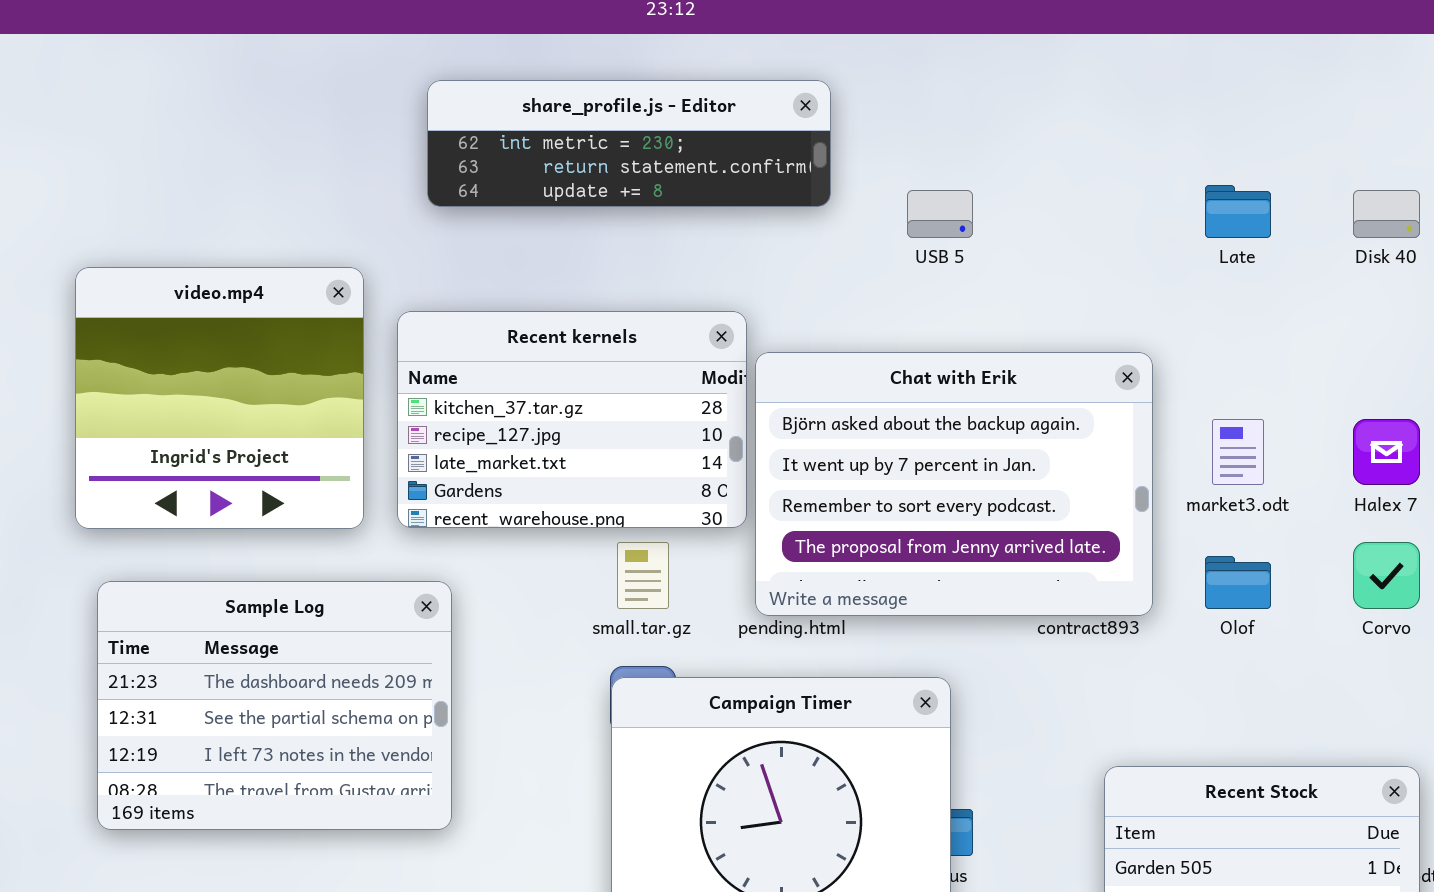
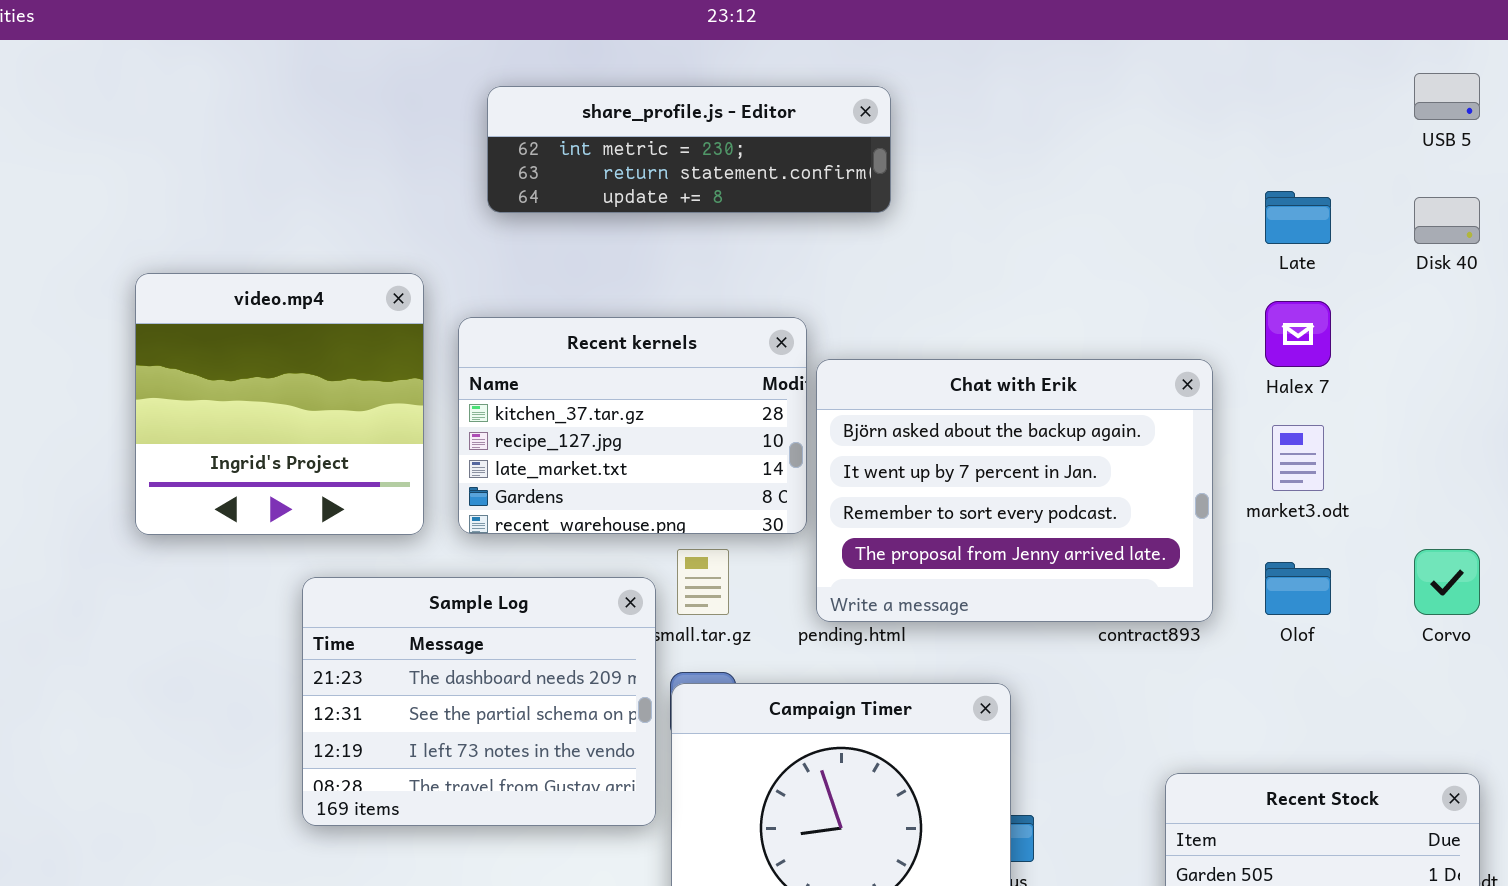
USB 5: [907,190,973,238] -> [1414,73,1480,120], moved
Halex 7: [1353,419,1420,485] -> [1265,301,1331,367], moved
Sample Log: [97,581,452,830] -> [302,577,656,826], moved

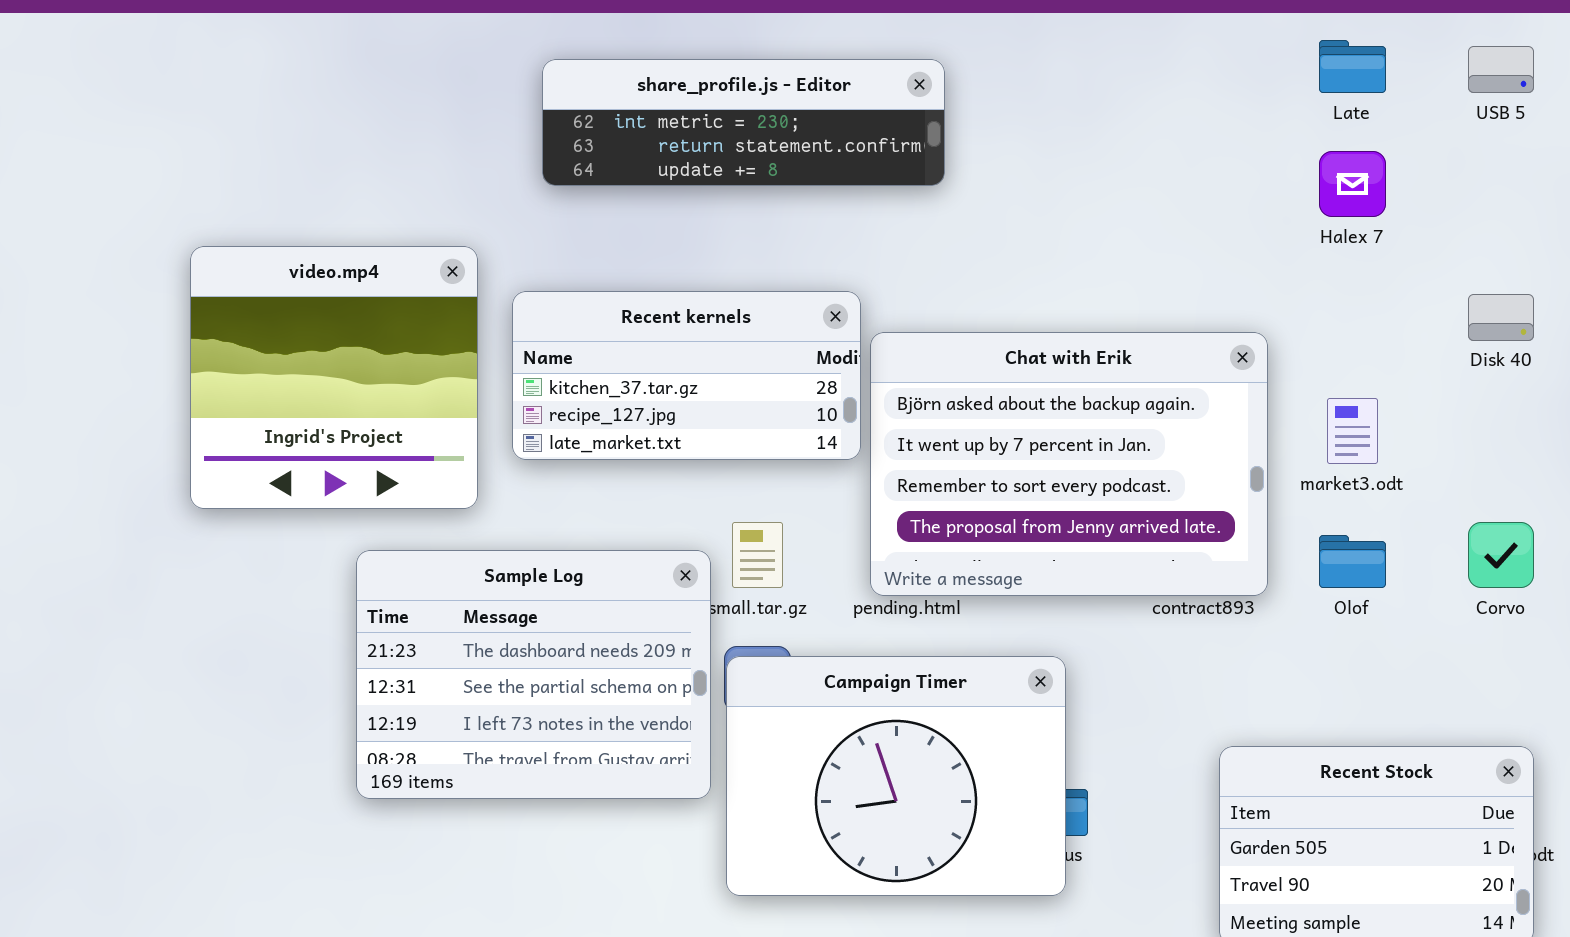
Late: [1265,191,1331,244] -> [1319,40,1386,93], moved
Disk 40: [1414,197,1480,244] -> [1468,294,1534,341], moved
Halex 7: [1265,301,1331,367] -> [1319,151,1386,217], moved
Recent kernels: [458,317,807,534] -> [512,291,861,460], resized

